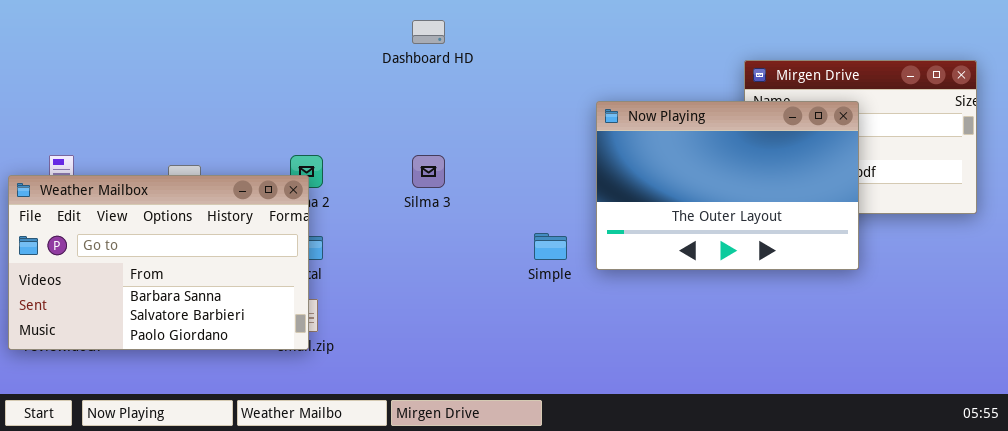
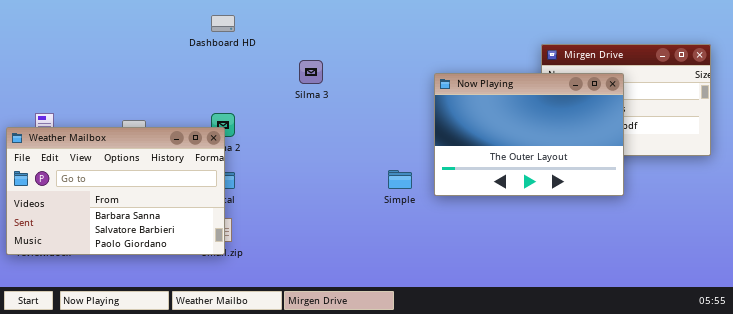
Dashboard HD: [412,20,445,44] -> [211,15,235,32], moved
Silma 3: [412,155,445,188] -> [299,60,323,84], moved

